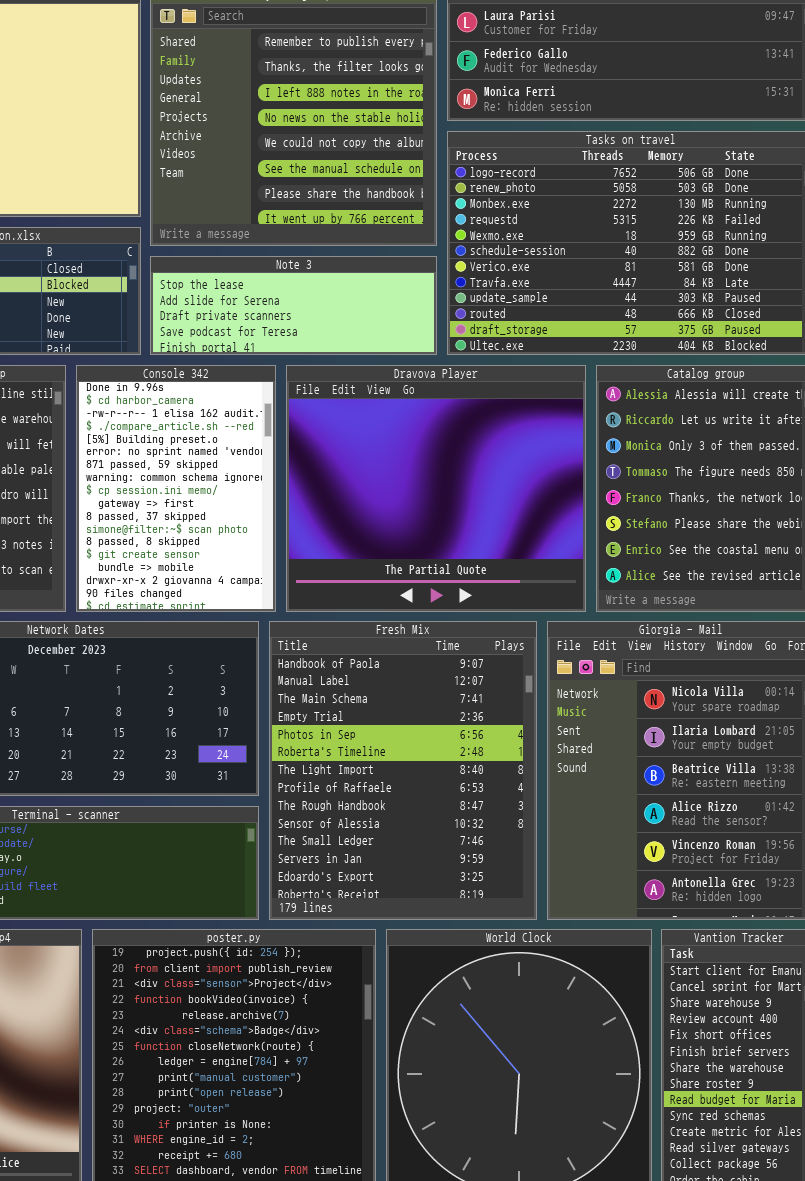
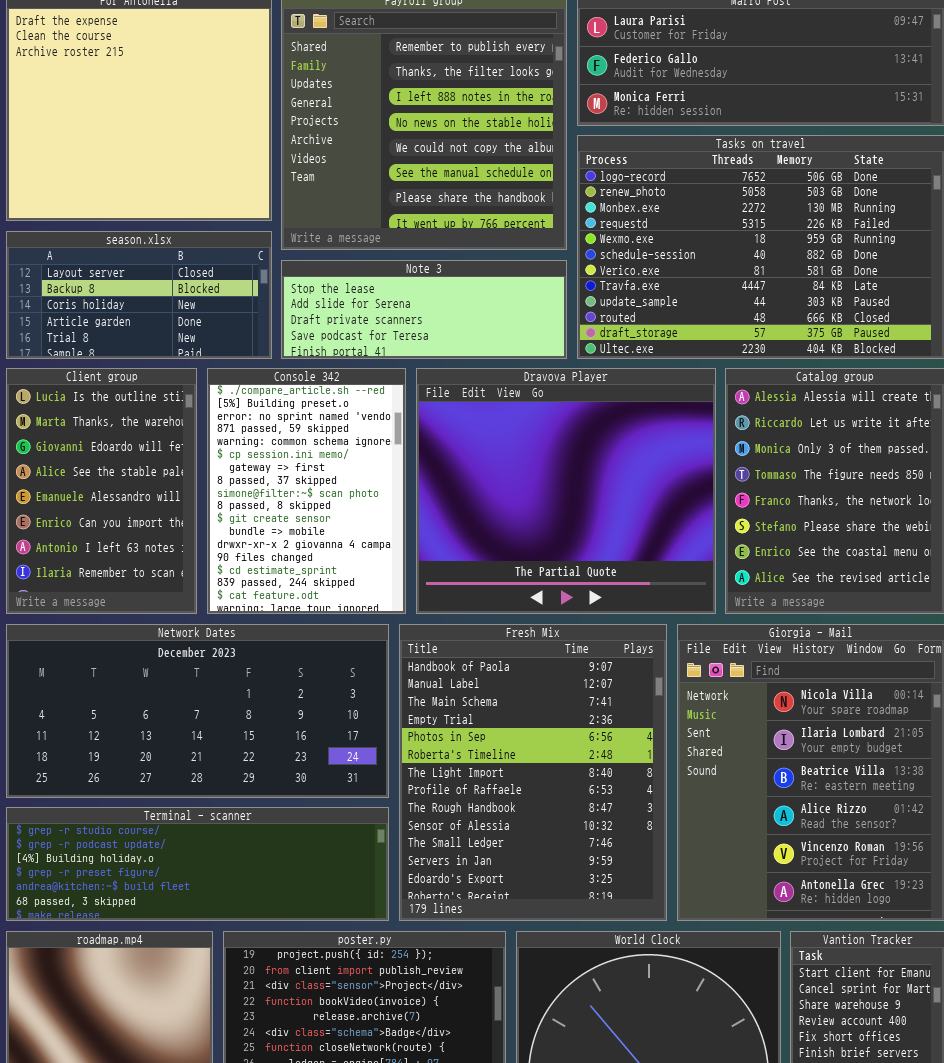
Console 342: [76,365,276,612] -> [207,368,406,614], scrolled down 3 rows

